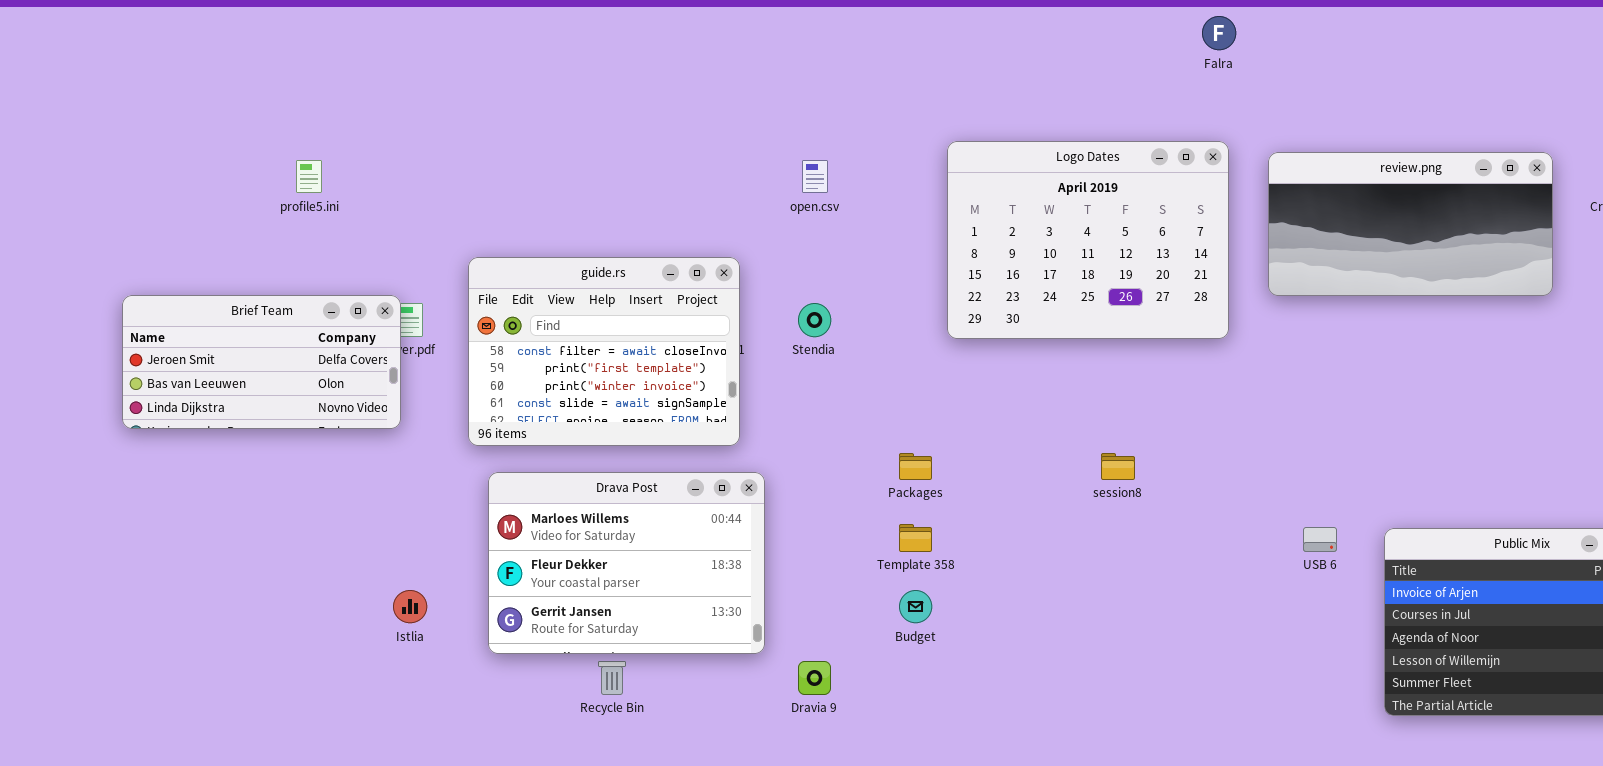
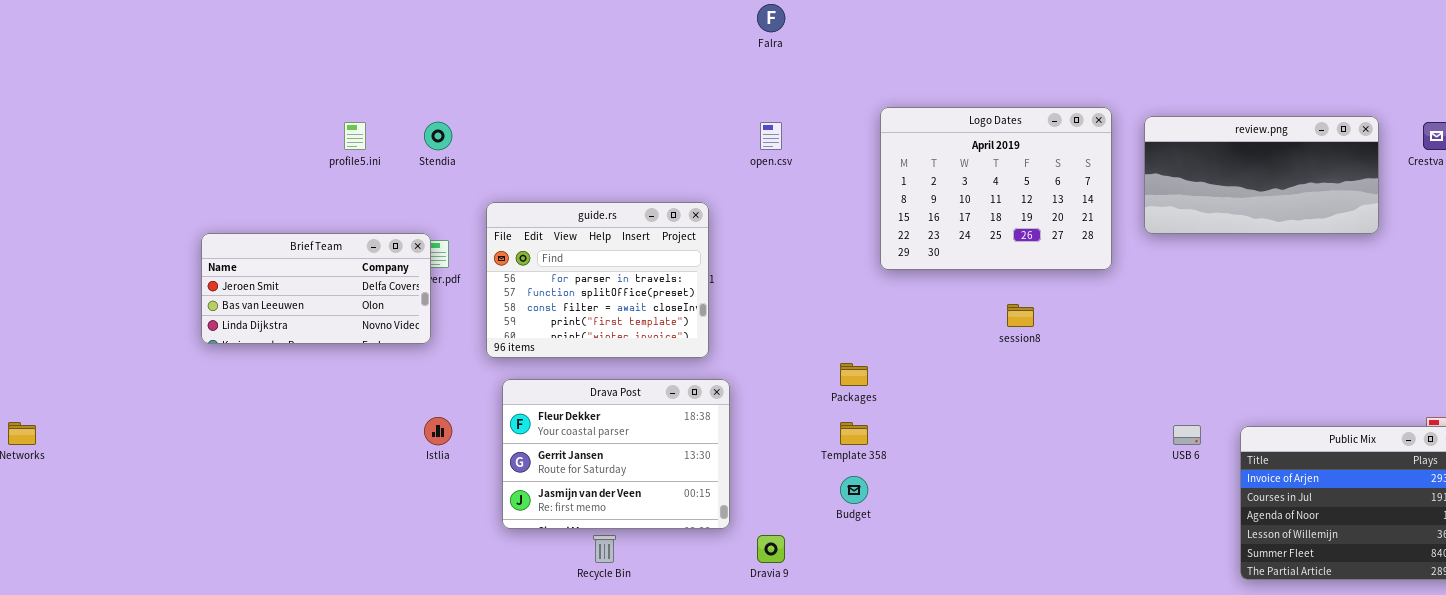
Falra: [1202,16,1236,50] -> [757,4,785,32], moved
guide.rs: [468,257,740,446] -> [486,202,709,358], scrolled up 2 rows
Stendia: [798,303,831,337] -> [424,122,452,150], moved
session8: [1101,453,1135,480] -> [1007,304,1034,327], moved
Drava Post: [488,472,765,654] -> [502,379,730,529], scrolled down 1 row
Istlia: [393,590,427,623] -> [424,417,452,445], moved

